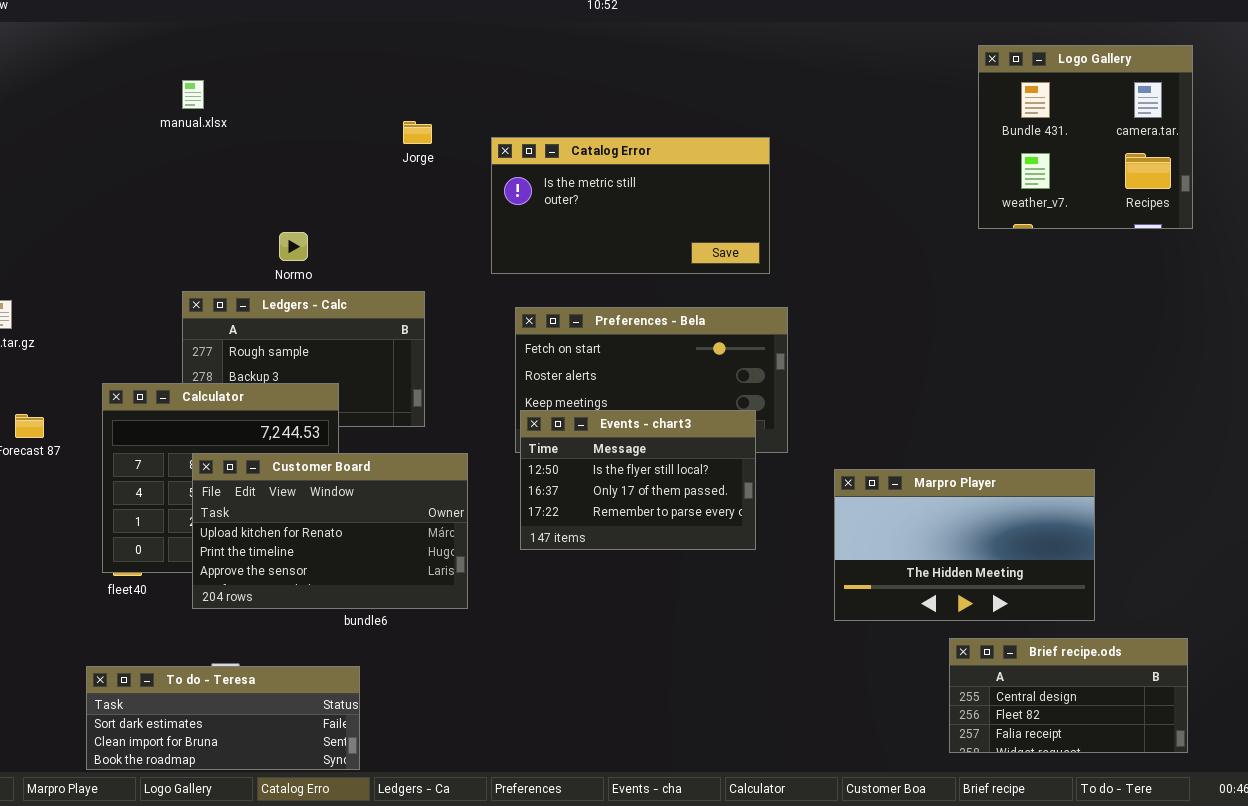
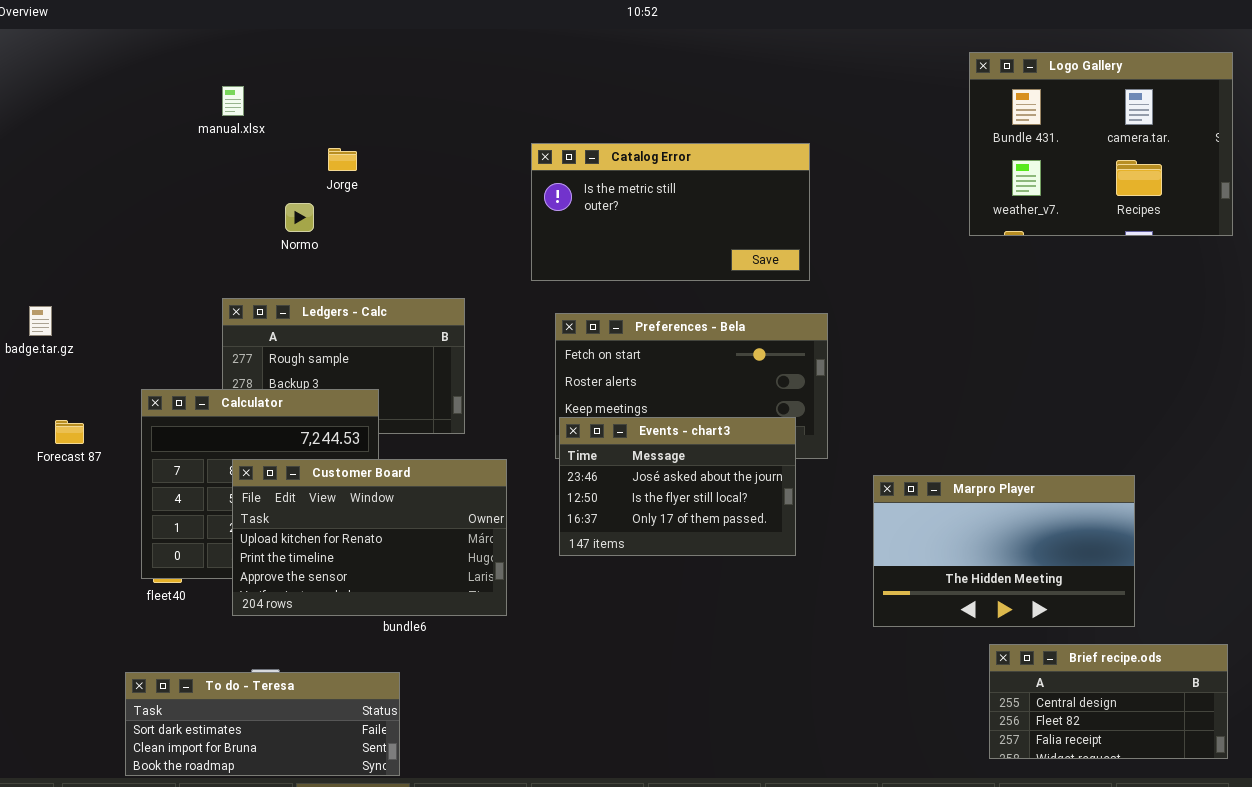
Logo Gallery: [978,45,1193,229] -> [969,52,1233,236], resized
Jorge: [403,121,432,144] -> [328,148,357,171], moved
Normo: [279,232,308,261] -> [285,203,314,232], moved
Events - chart3: [520,410,756,550] -> [559,417,796,556], scrolled up 1 row

